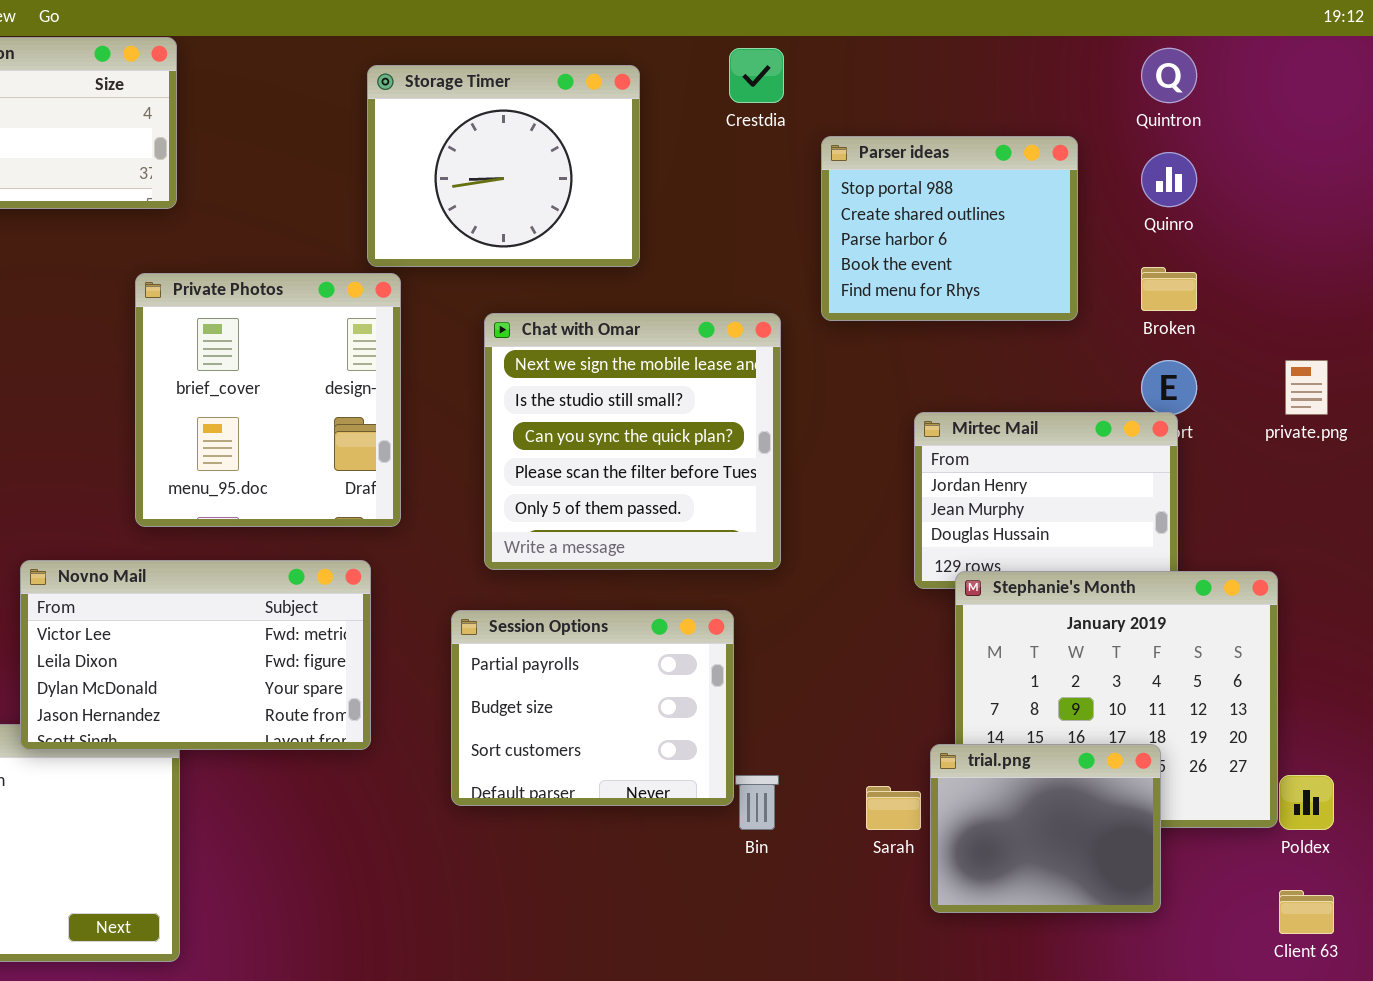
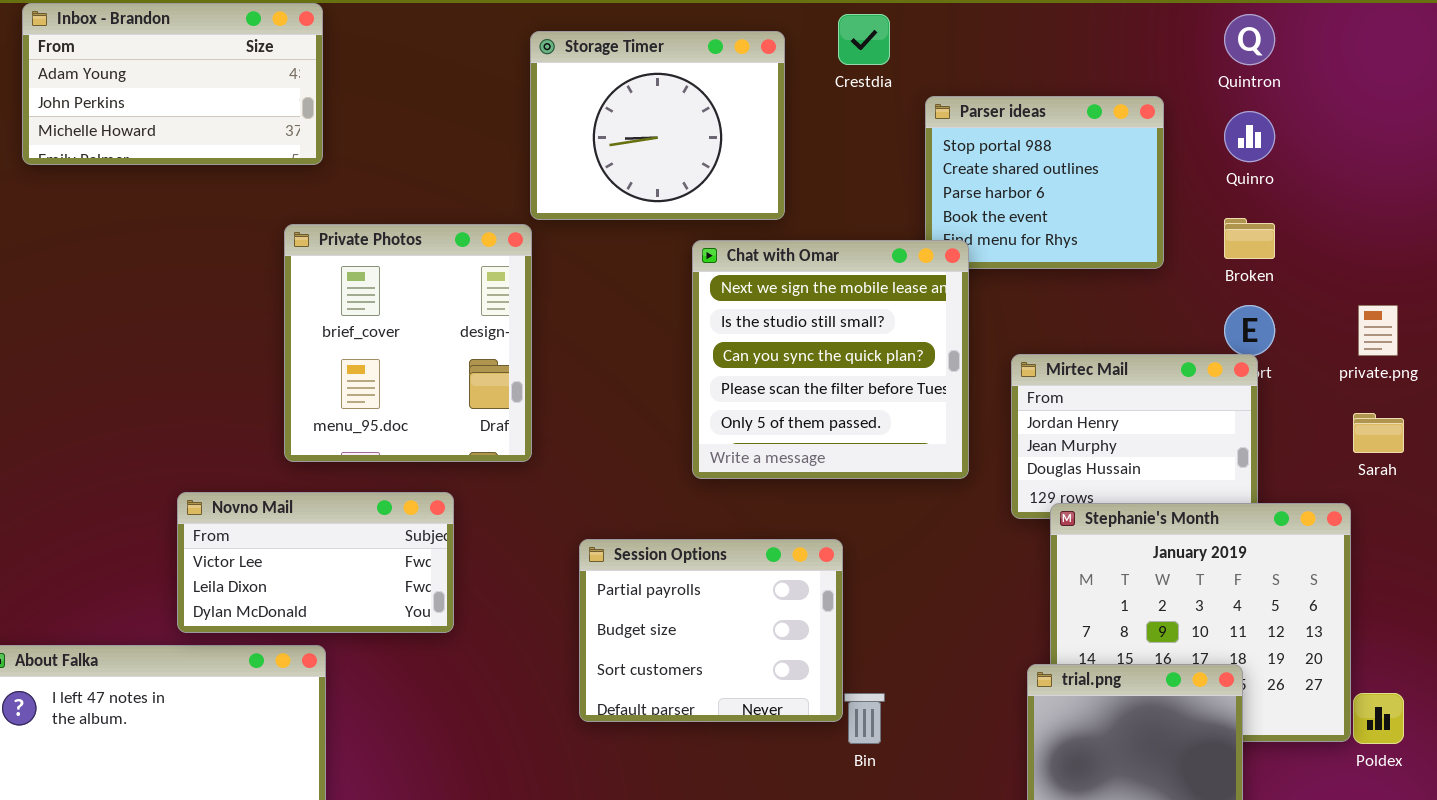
Storage Timer: [367,65,640,267] -> [530,31,785,220], moved
Chat with Omar: [484,313,781,570] -> [692,240,969,479], moved
Novno Mail: [20,560,371,750] -> [177,492,454,633], resized
Sarah: [866,786,921,830] -> [1353,413,1404,453], moved

